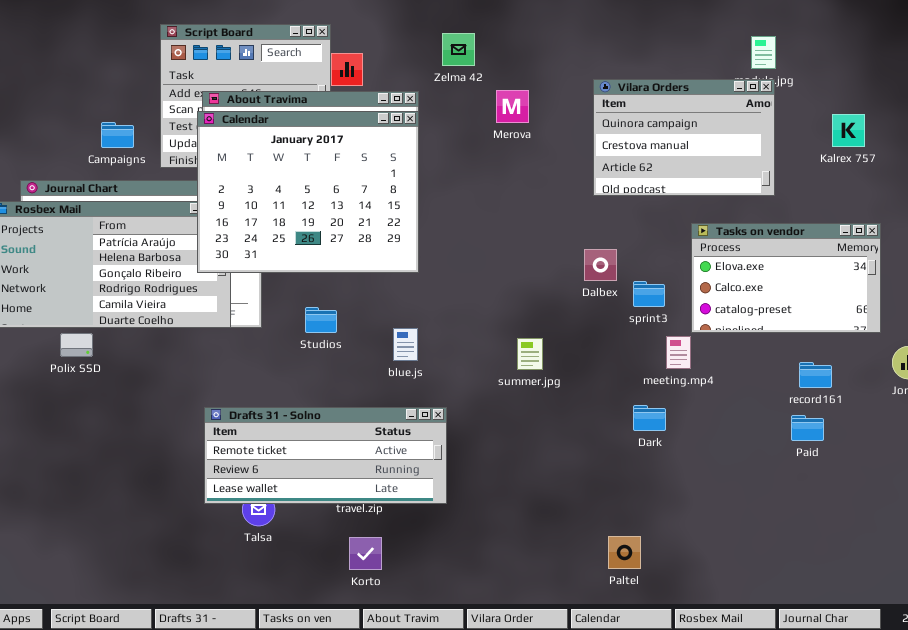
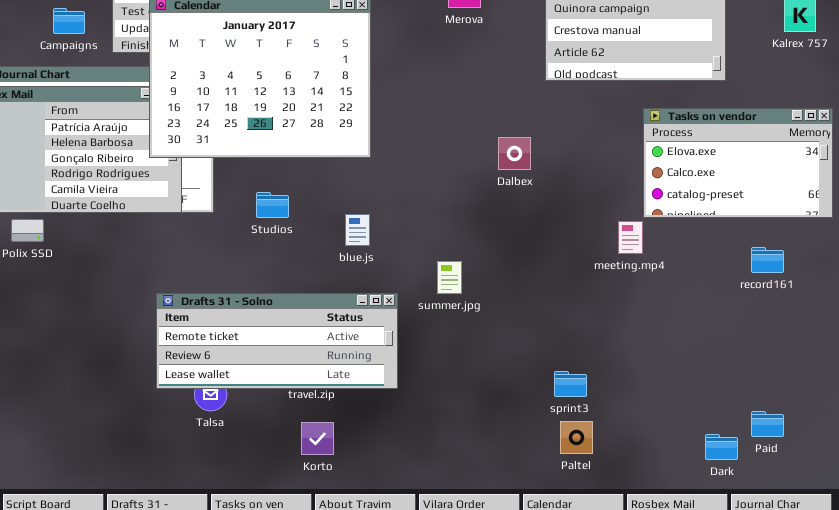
Dalbex: [584,249,617,281] -> [498,137,531,170], moved
sprint3: [633,281,665,307] -> [554,371,587,397], moved
summer.jpg: [517,338,543,370] -> [437,261,462,294], moved
Dark: [633,405,666,431] -> [705,434,738,460], moved
Paid: [791,415,824,441] -> [751,411,784,437], moved

